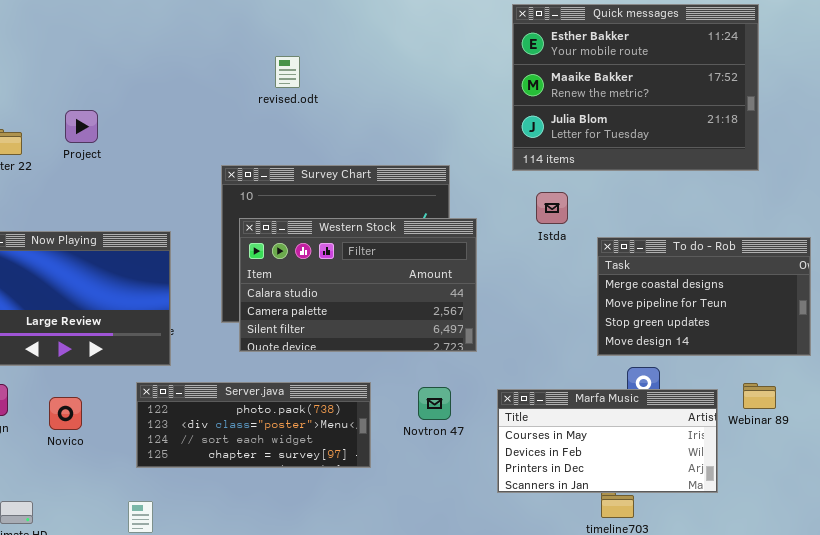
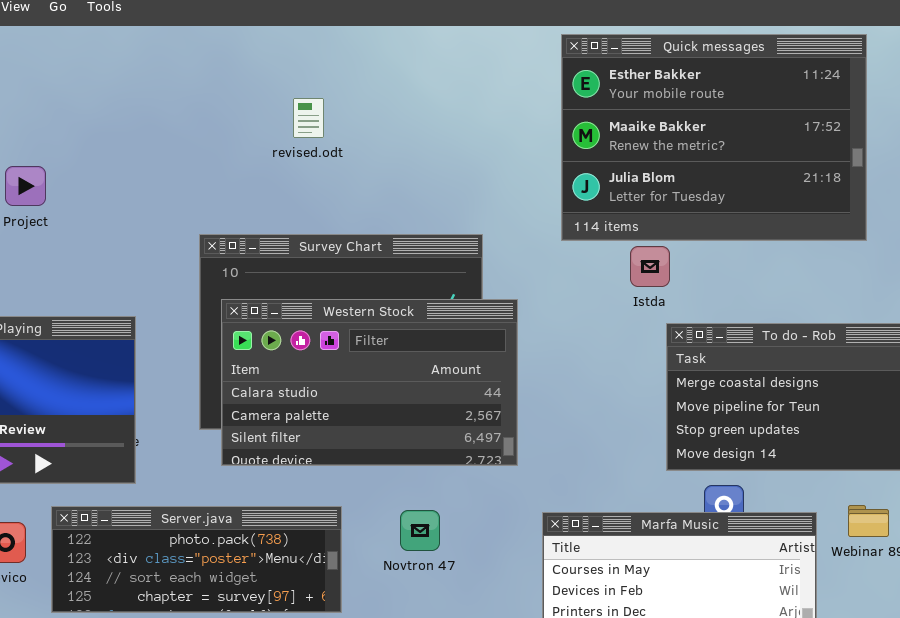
revised.odt: [275,56,300,88] -> [293,98,324,138], moved
Istda: [536,192,568,224] -> [630,246,670,287], moved
Server.java: [136,382,371,468] -> [51,506,342,613], moved
Novtron 47: [418,387,451,420] -> [400,510,440,551], moved

